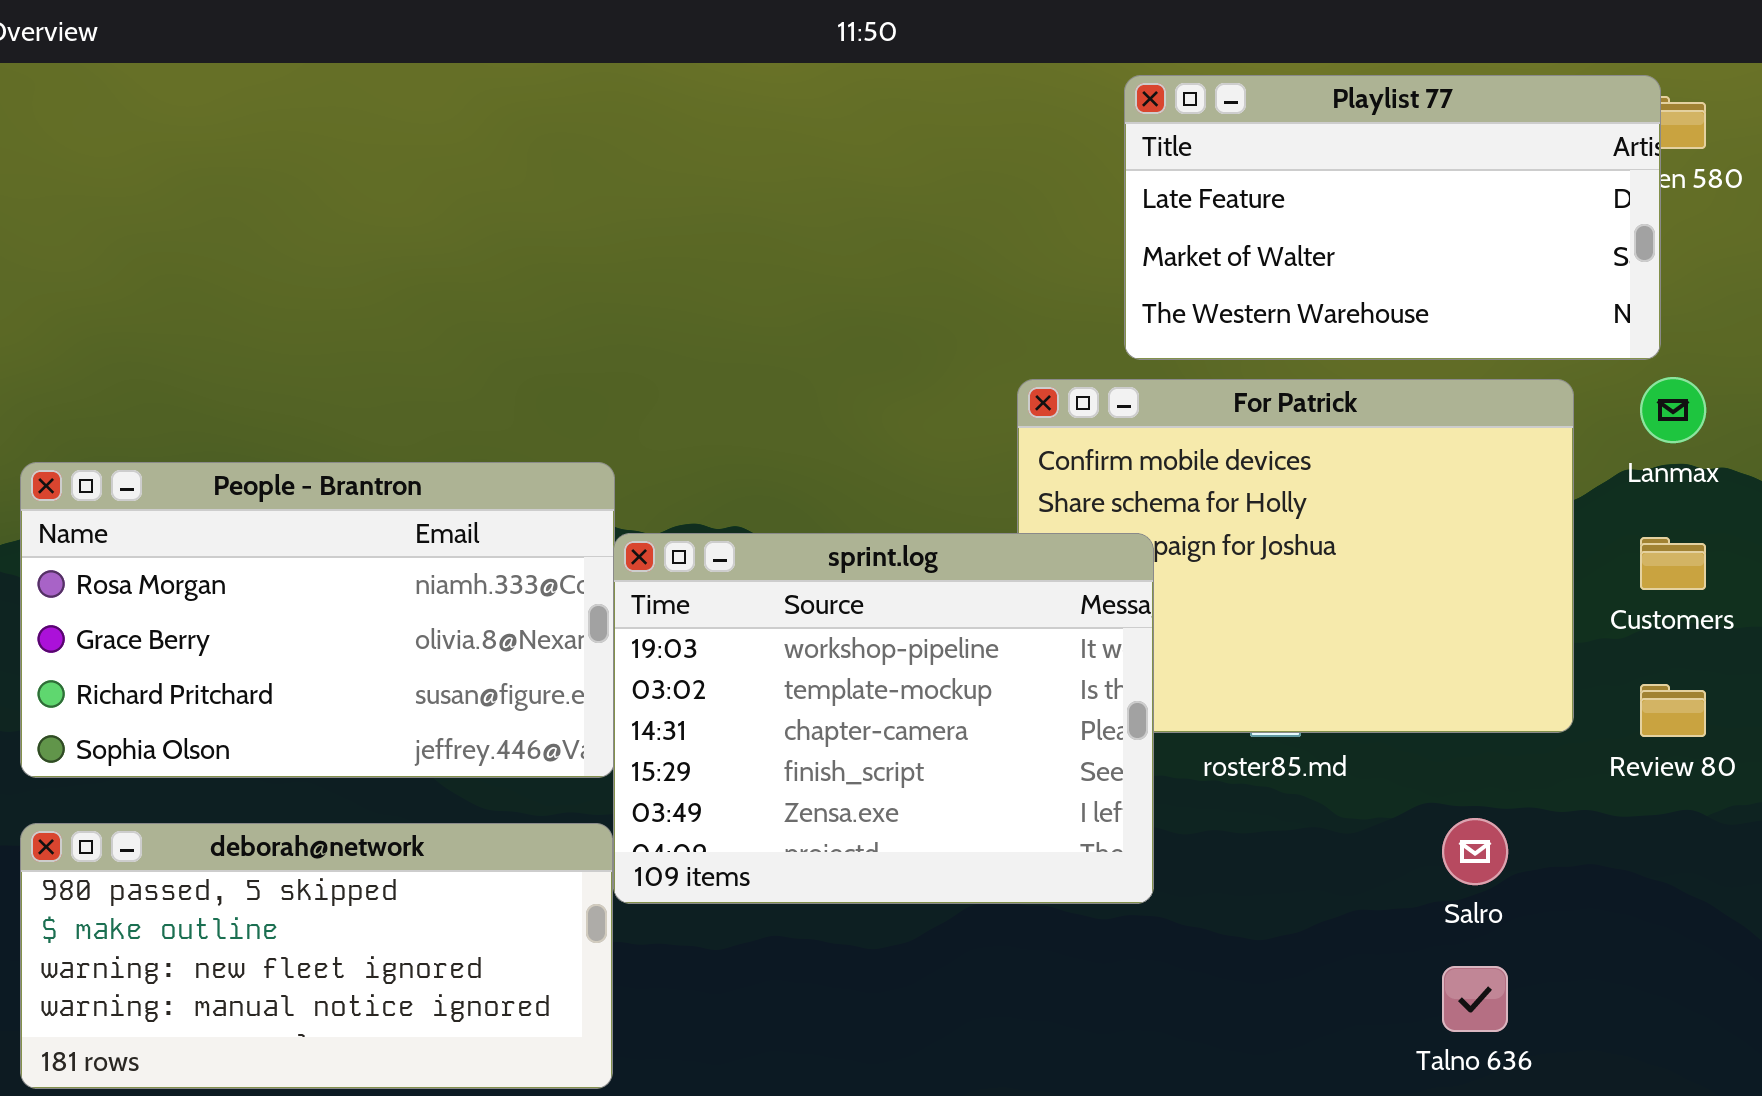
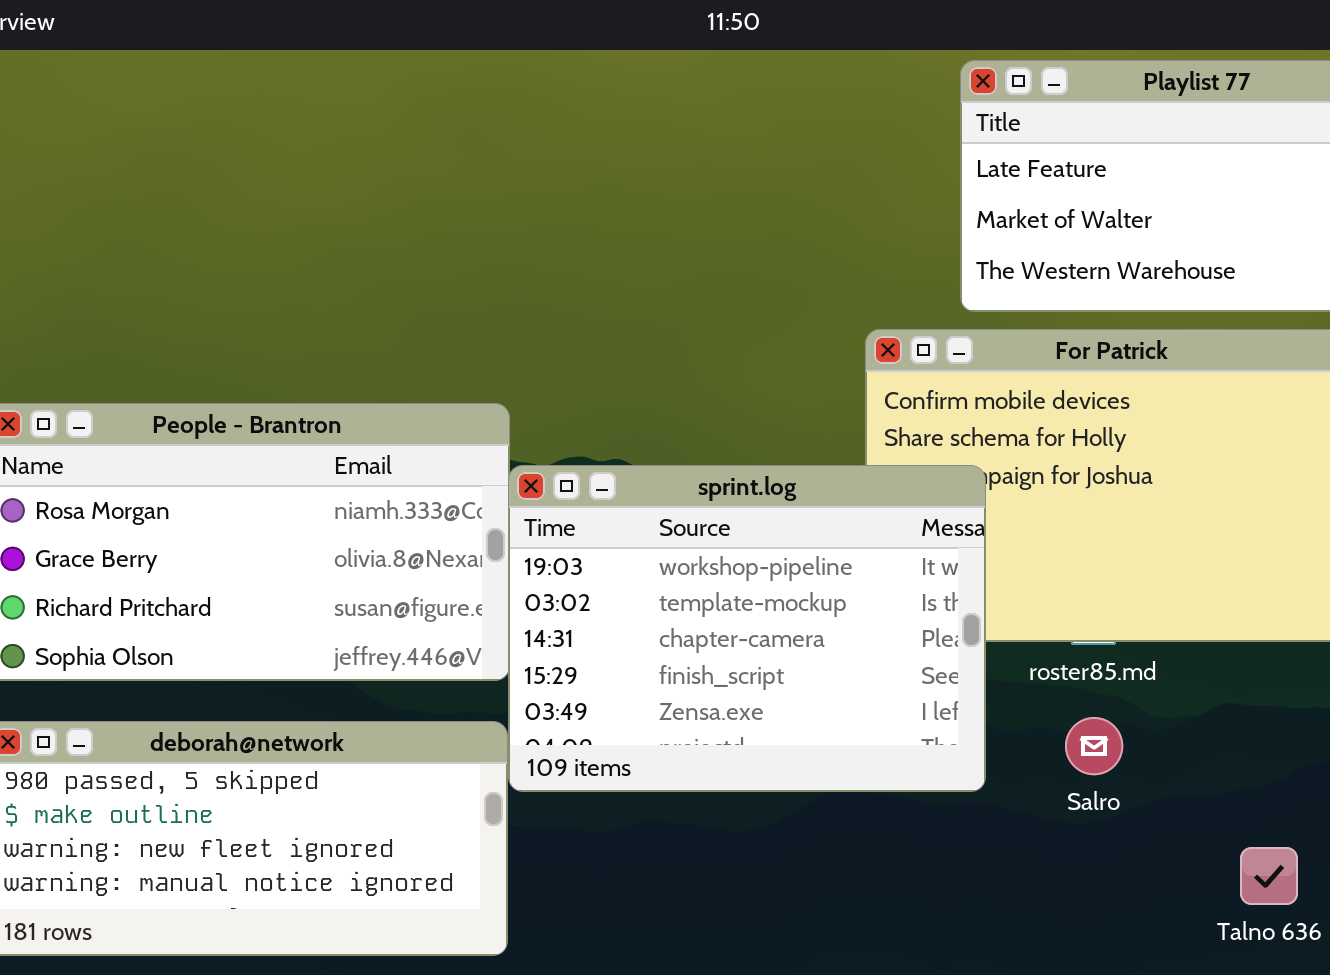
Salro: [1442,818,1508,885] -> [1065,717,1123,775], moved

